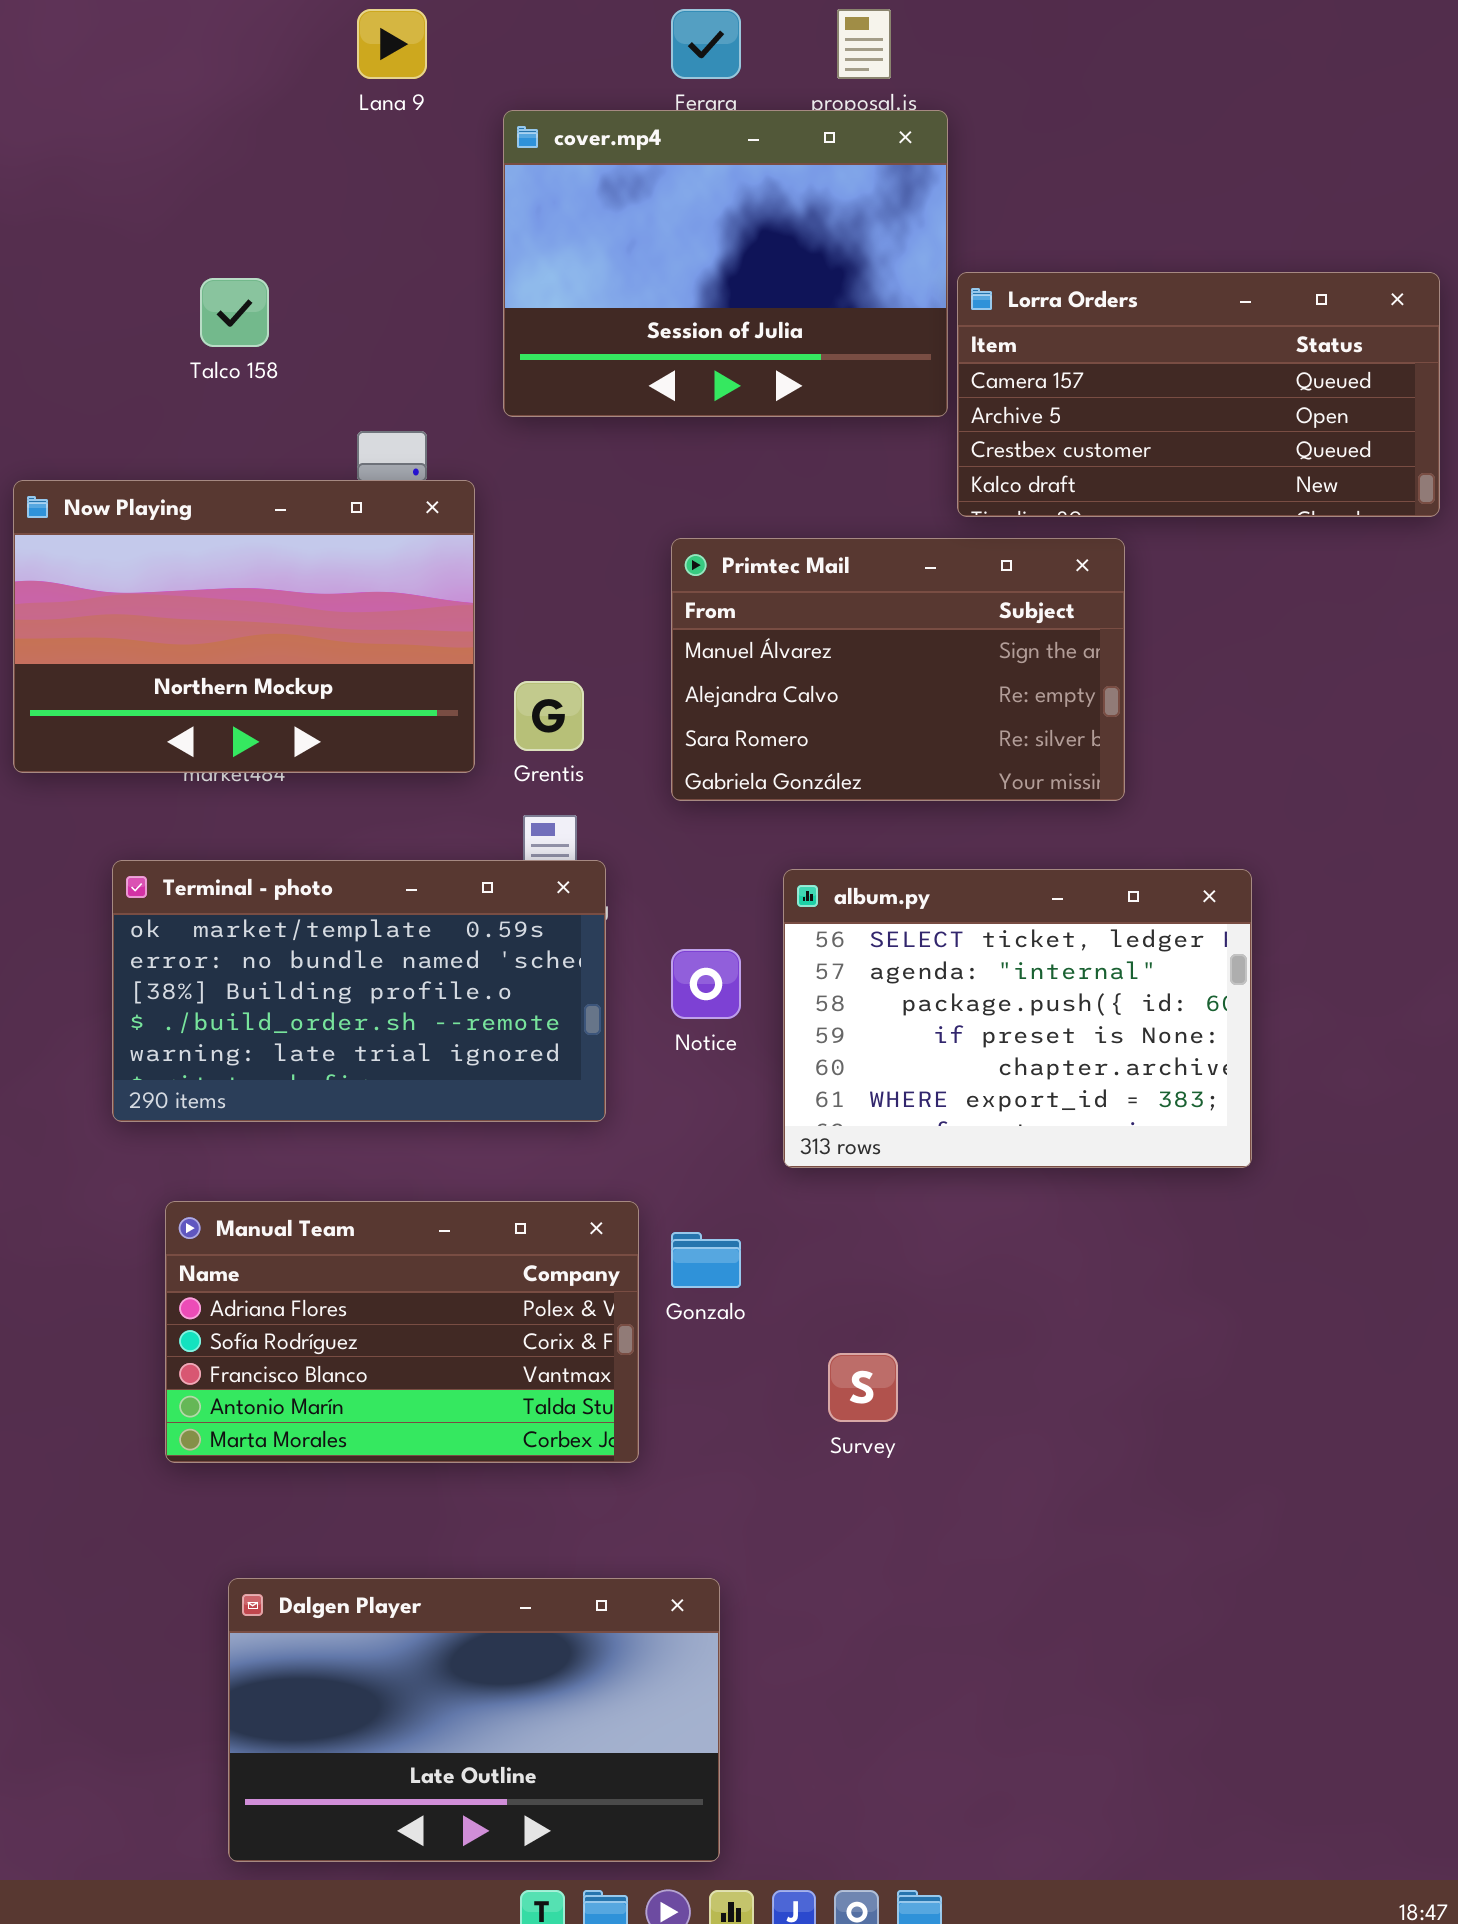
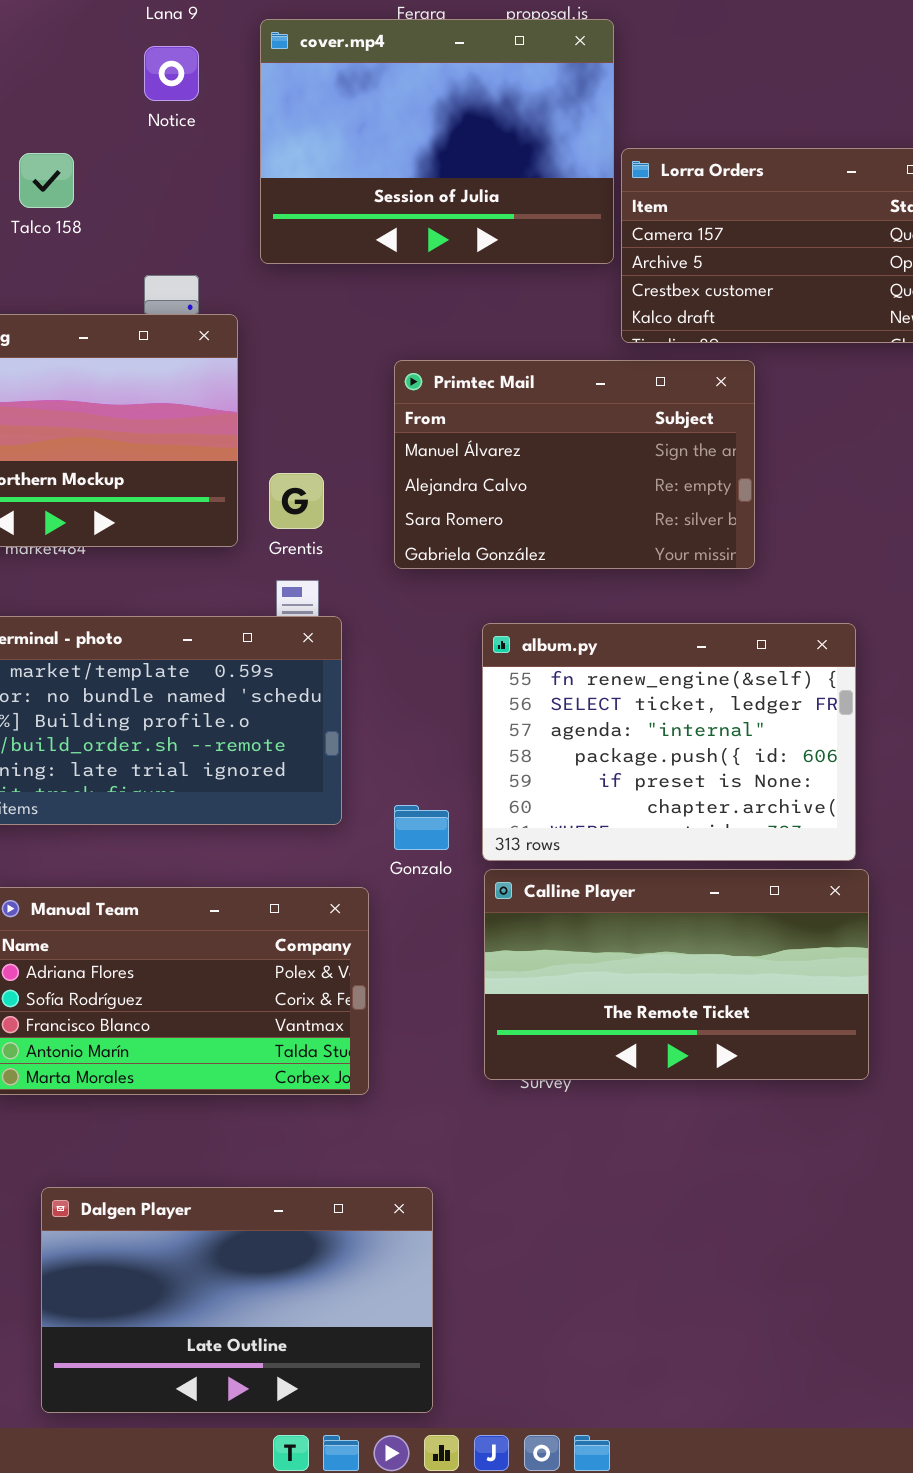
album.py: [783,869,1252,1168] -> [482,623,856,861], scrolled up 1 row
Notice: [671,949,741,1019] -> [144,46,199,101], moved
Calline Player: none -> [484,869,869,1080], opened
Gonzalo: [671,1232,741,1288] -> [394,805,449,850], moved

